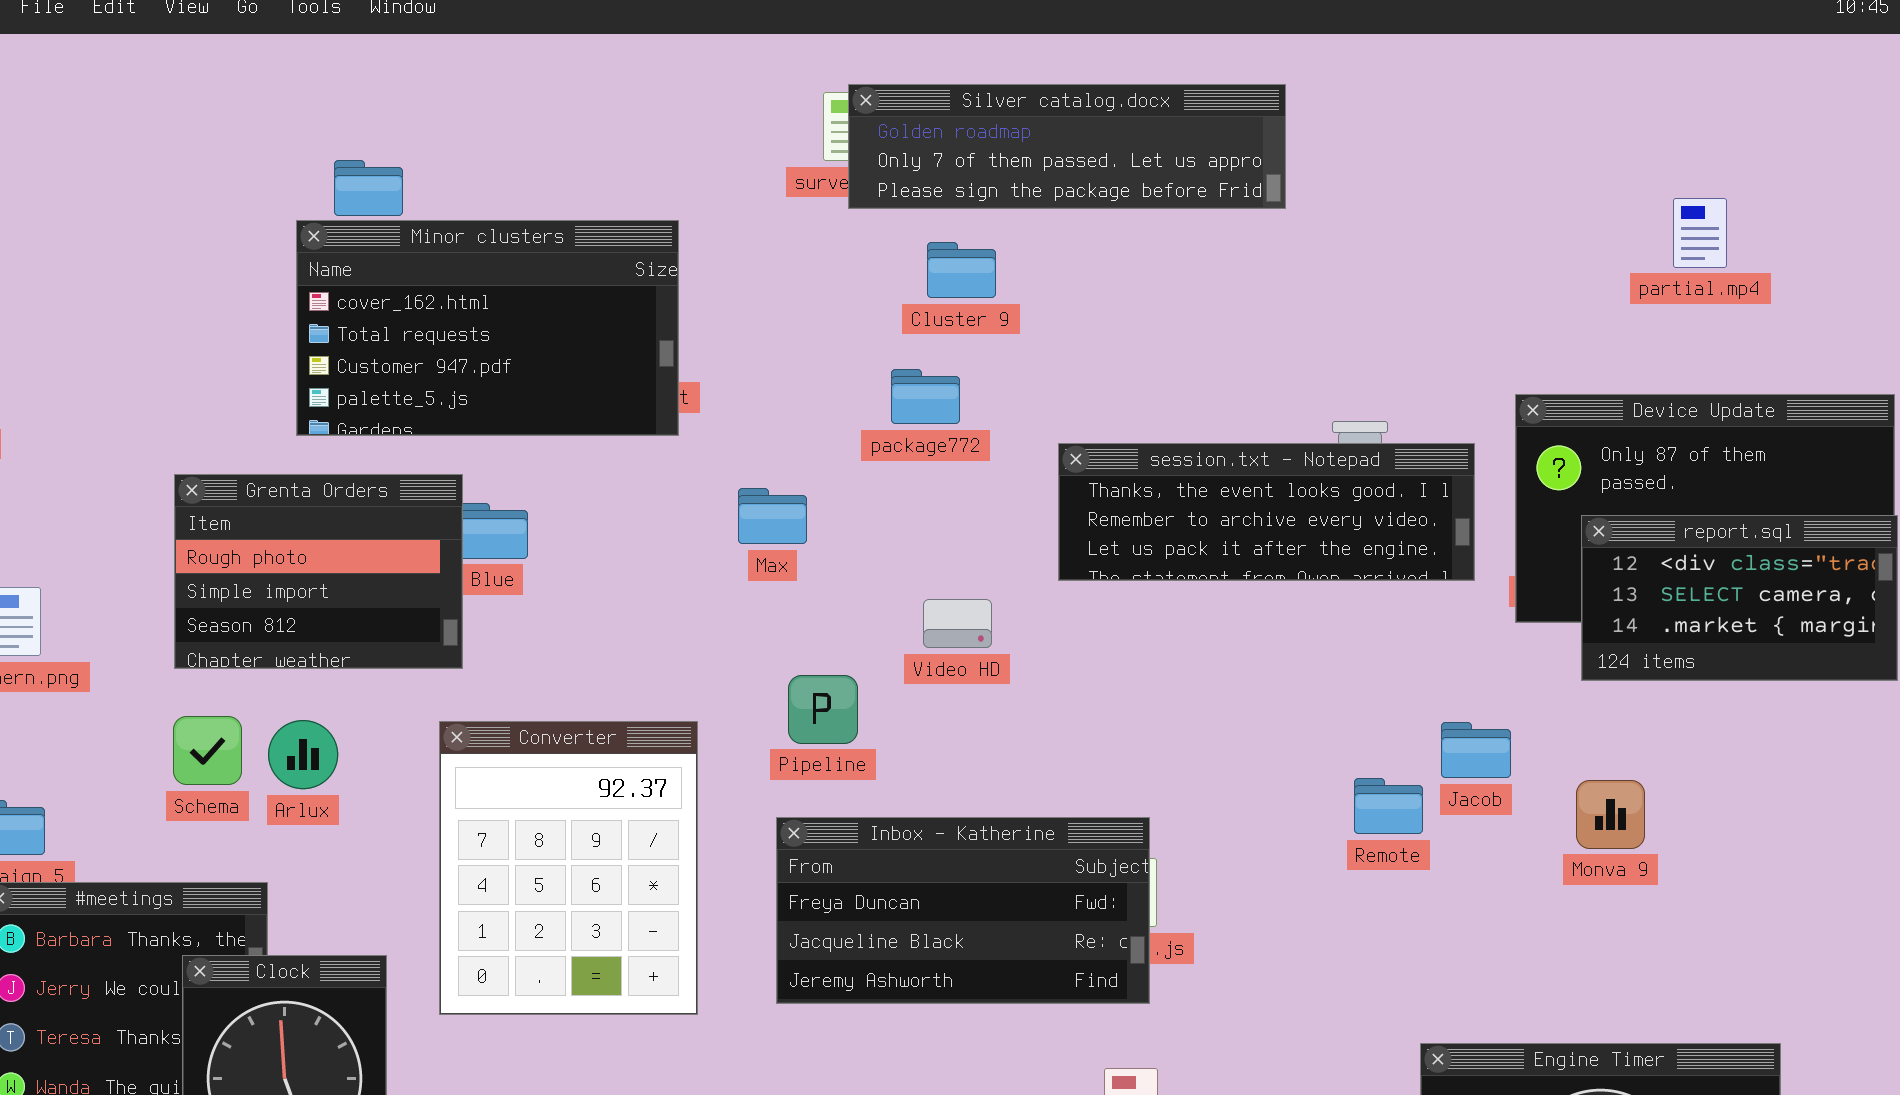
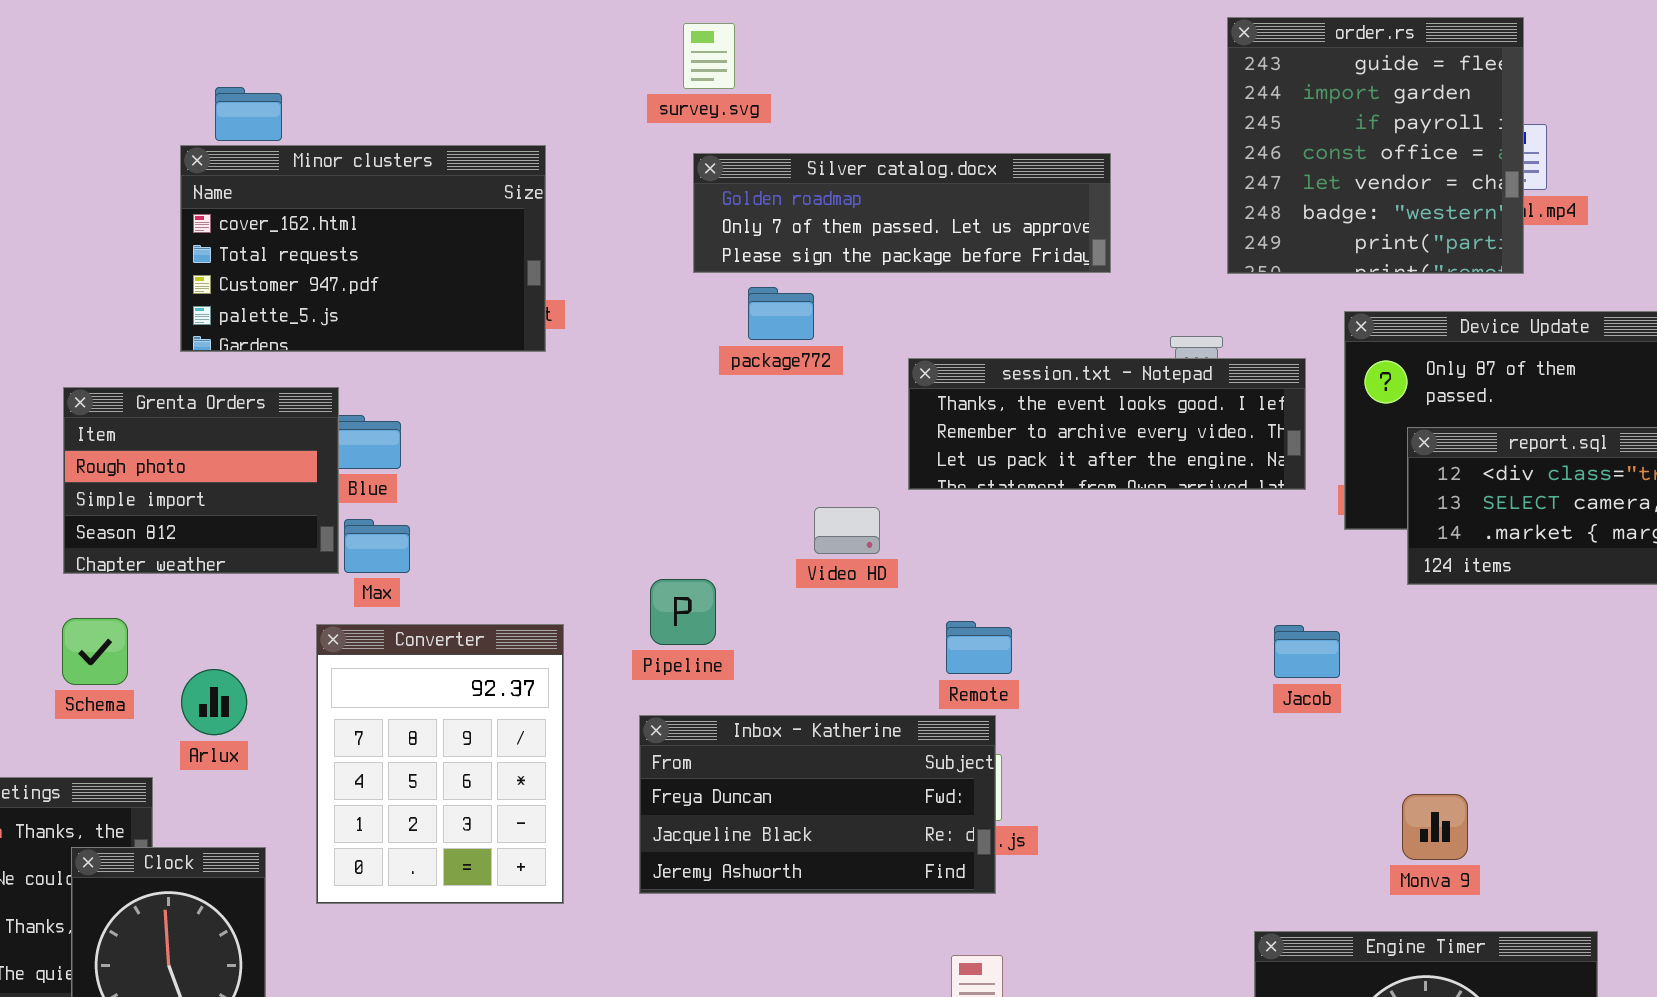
Silver catalog.docx: [848,84,1286,209] -> [693,153,1111,273], moved
order.rs: none -> [1227,17,1524,274], opened
Max: [738,488,807,544] -> [344,519,410,573], moved
Video HD: [923,599,992,648] -> [814,507,880,554], moved
Arlux: [268,720,338,789] -> [181,669,247,735], moved
Remote: [1354,778,1423,834] -> [946,621,1012,674], moved
Monva 9: [1576,780,1645,849] -> [1402,794,1468,860], moved

